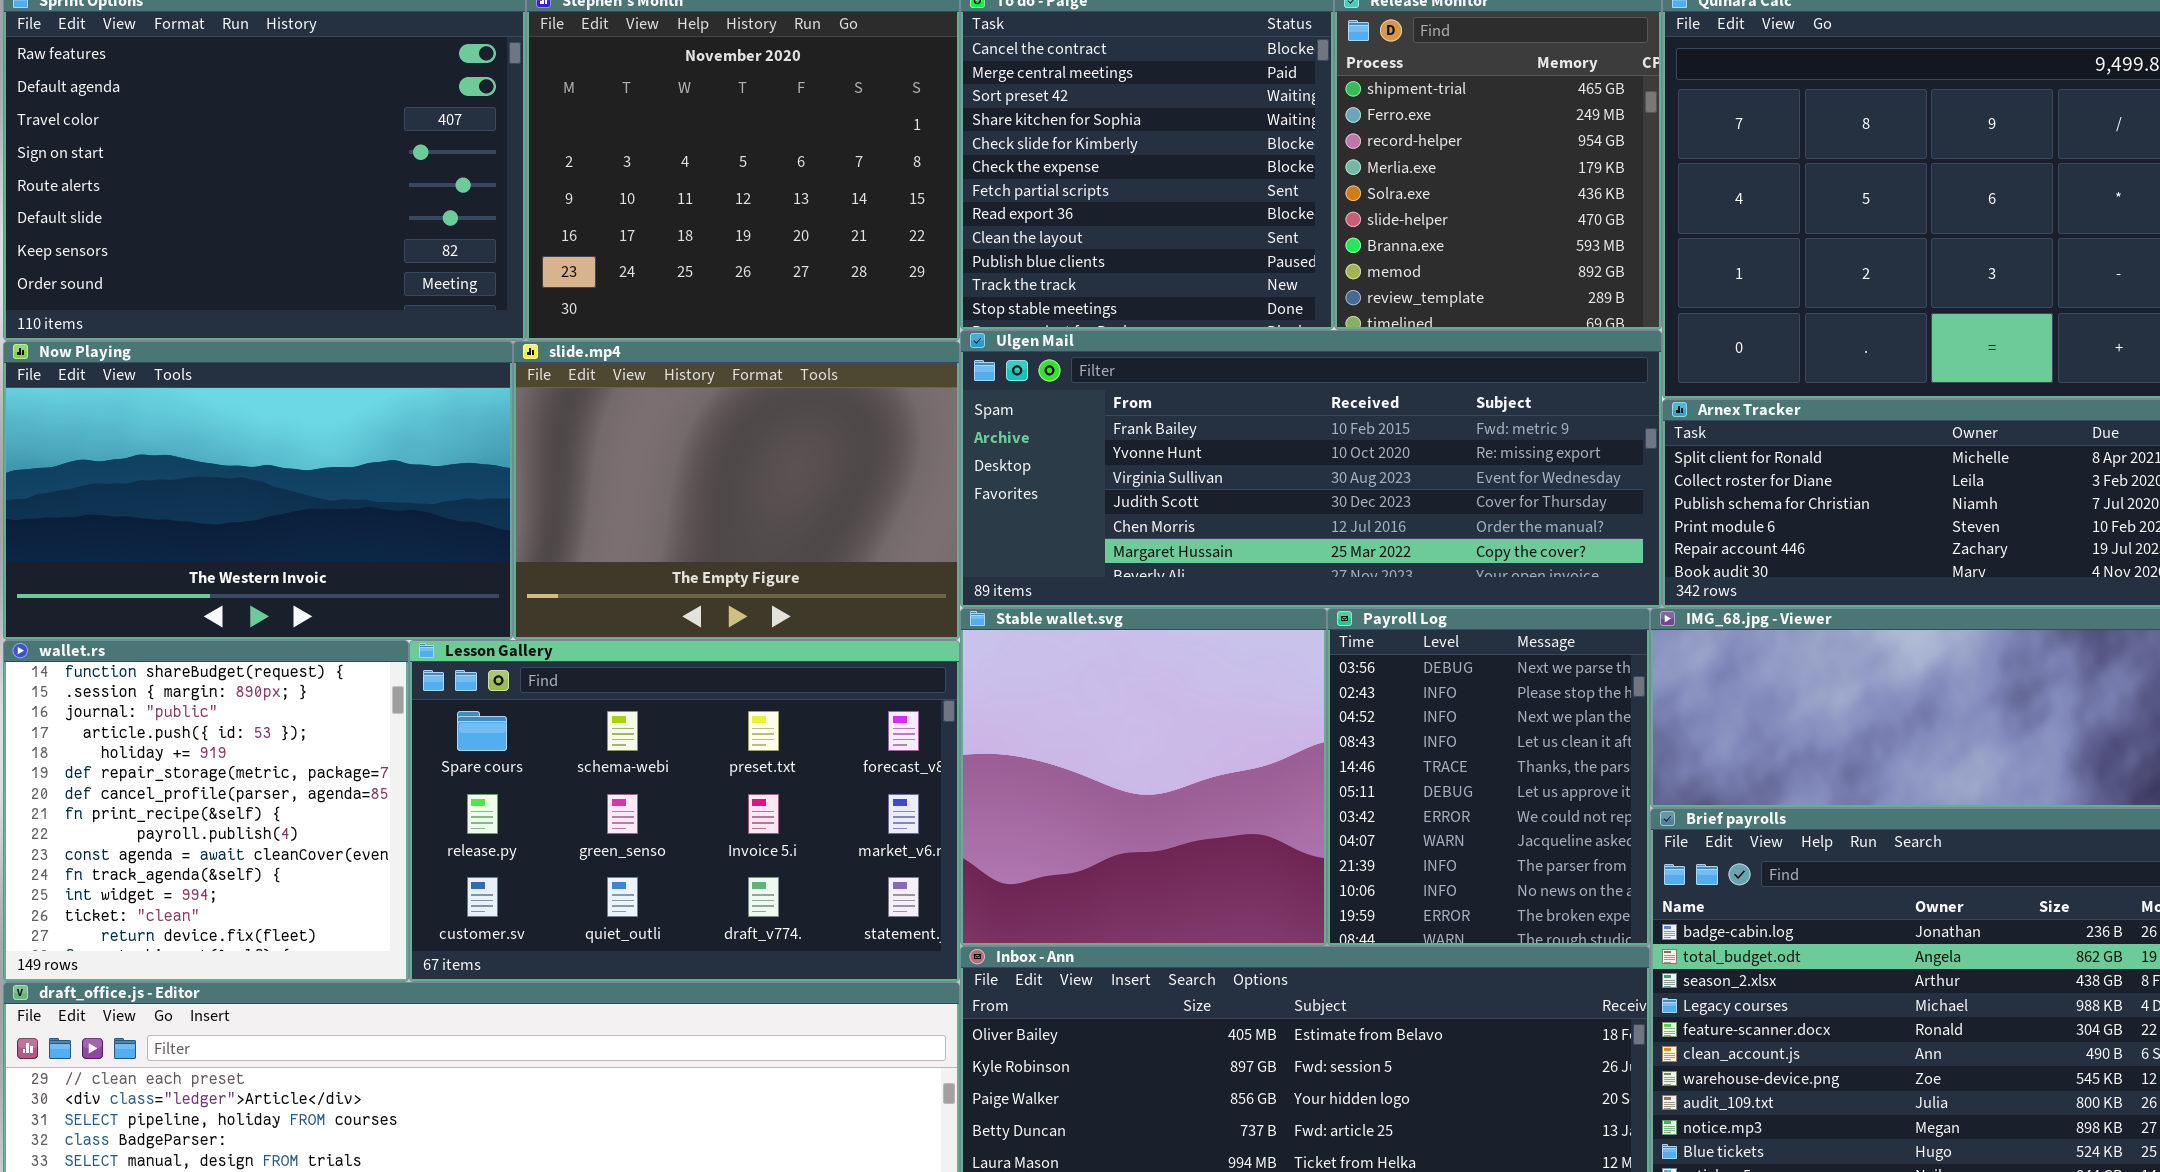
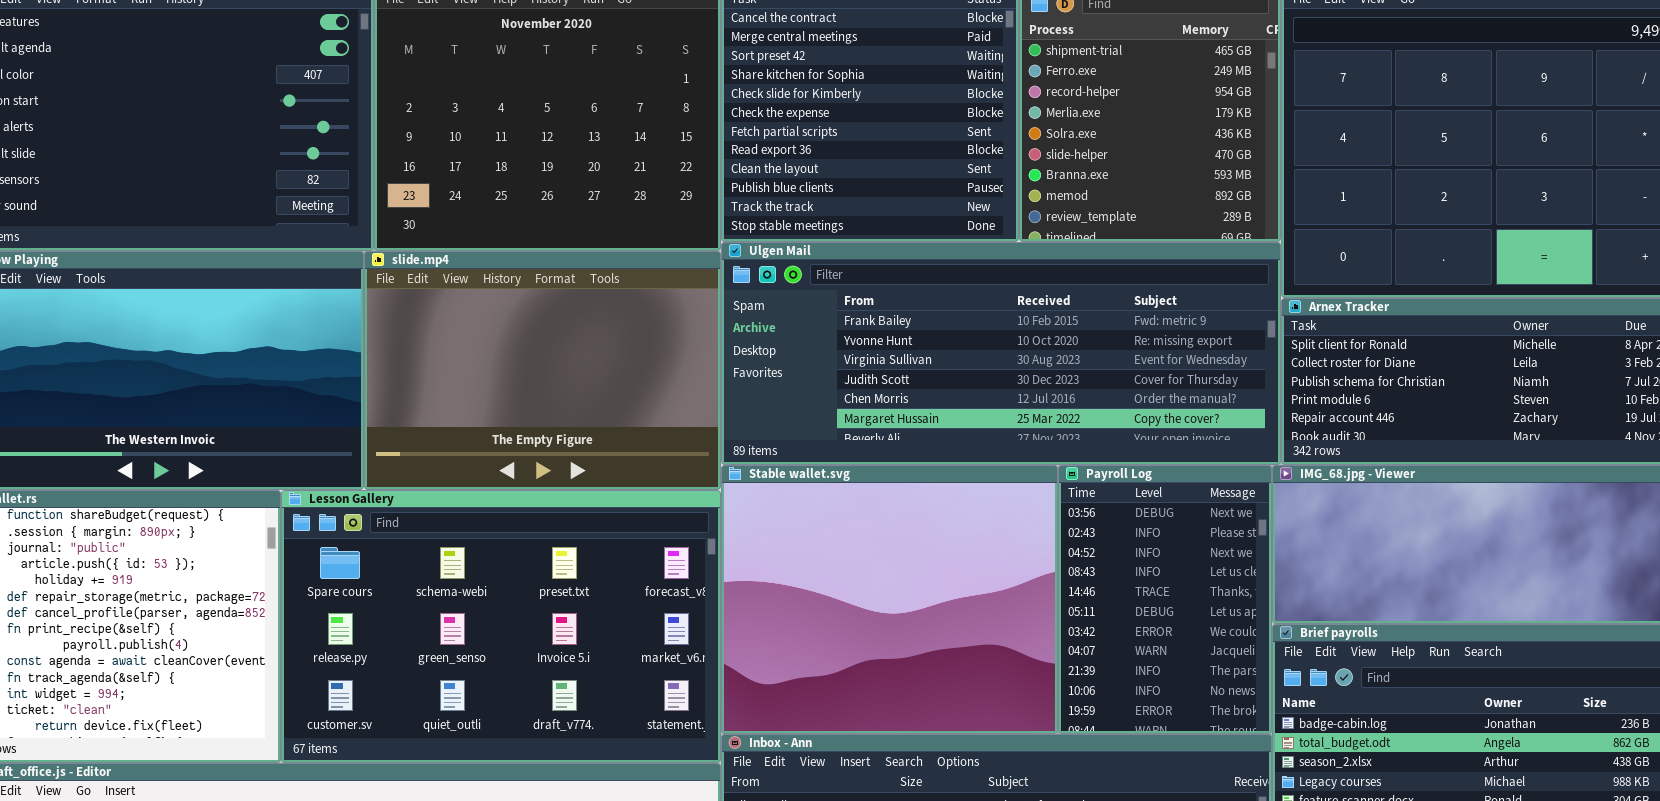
Stable wallet.svg: [960,608,1327,946] -> [721,465,1058,734], resized
Payroll Log: [1327,608,1650,946] -> [1058,465,1272,734], resized

